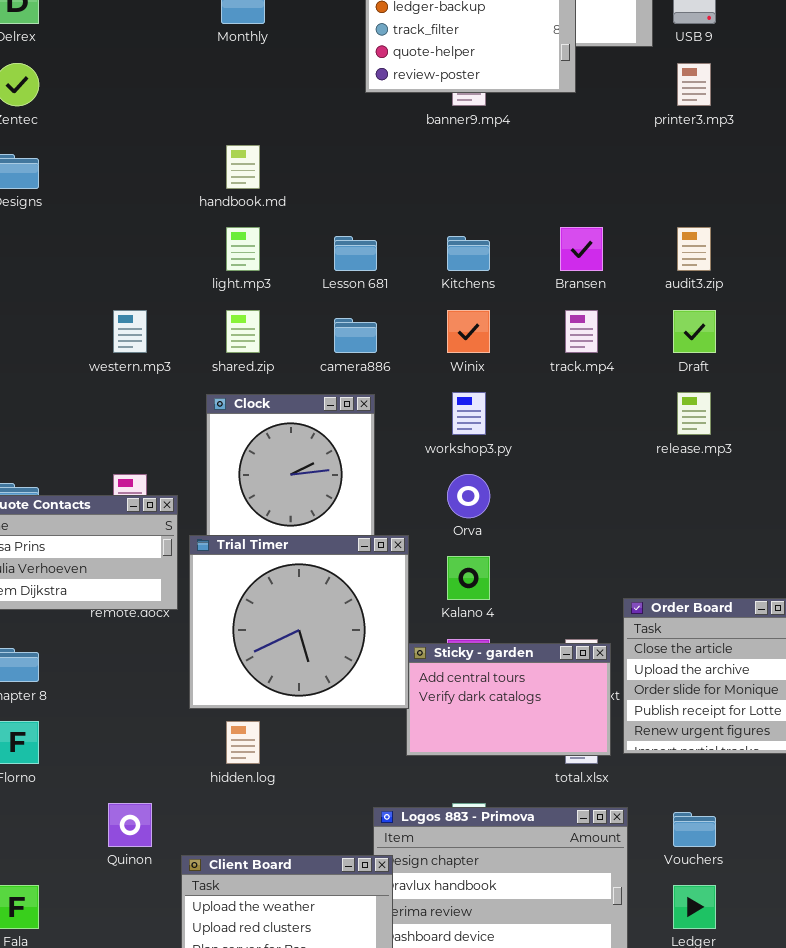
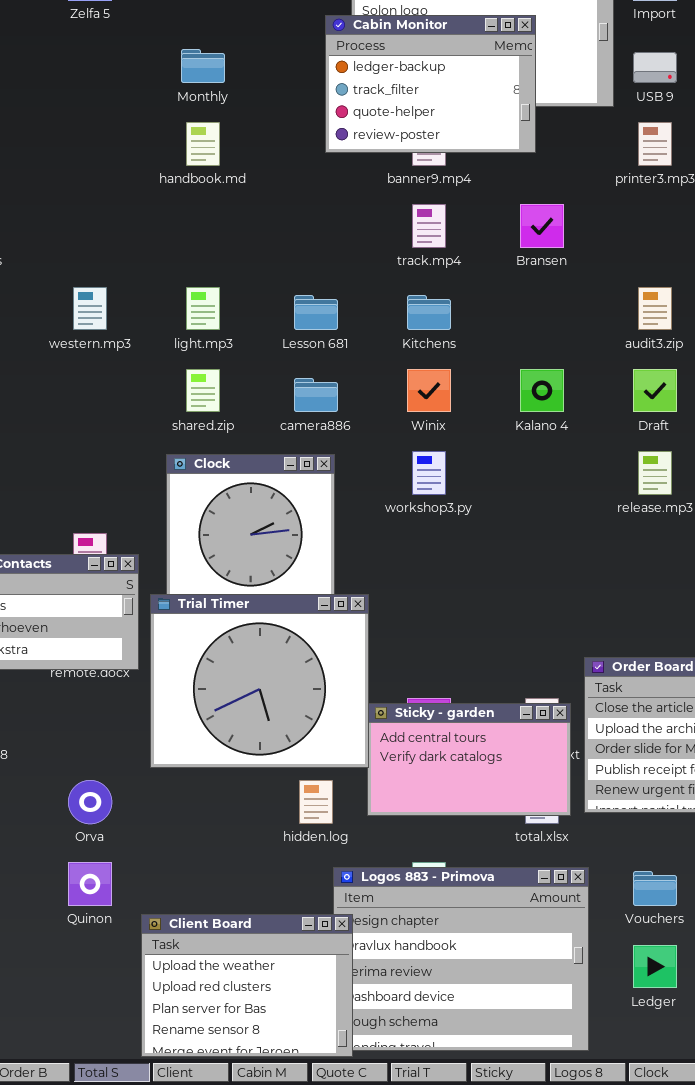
handbook.md: [226,145,260,189] -> [186,122,220,166], moved
Bransen: [560,227,603,271] -> [520,204,564,248], moved
western.mp3: [113,310,147,353] -> [73,287,107,330], moved
track.mp4: [565,310,598,353] -> [412,204,446,248], moved
Orva: [447,474,490,518] -> [68,780,112,824], moved
Kalano 4: [447,556,490,600] -> [520,369,564,412], moved
hidden.log: [226,721,260,764] -> [299,780,333,824], moved

